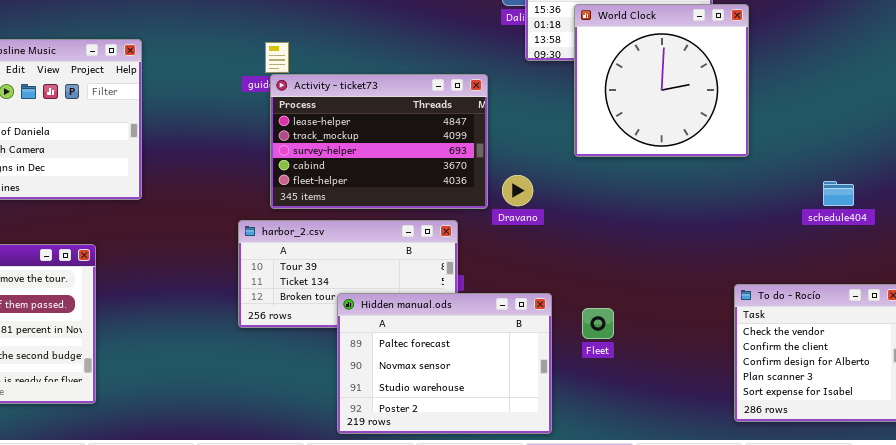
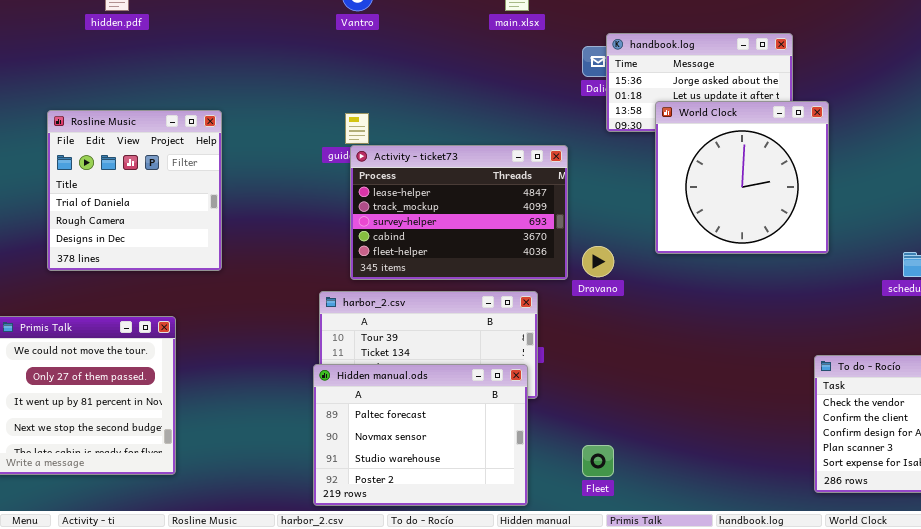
World Clock: [574,4,749,157] -> [655,101,829,254], moved
Hidden manual.ods: [337,293,552,434] -> [313,364,528,506], moved
Fleet: [582,308,614,339] -> [582,445,614,477], moved

